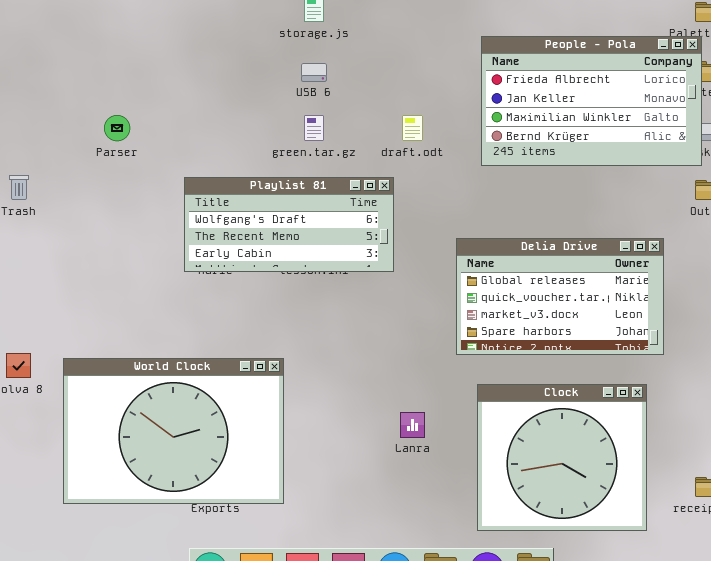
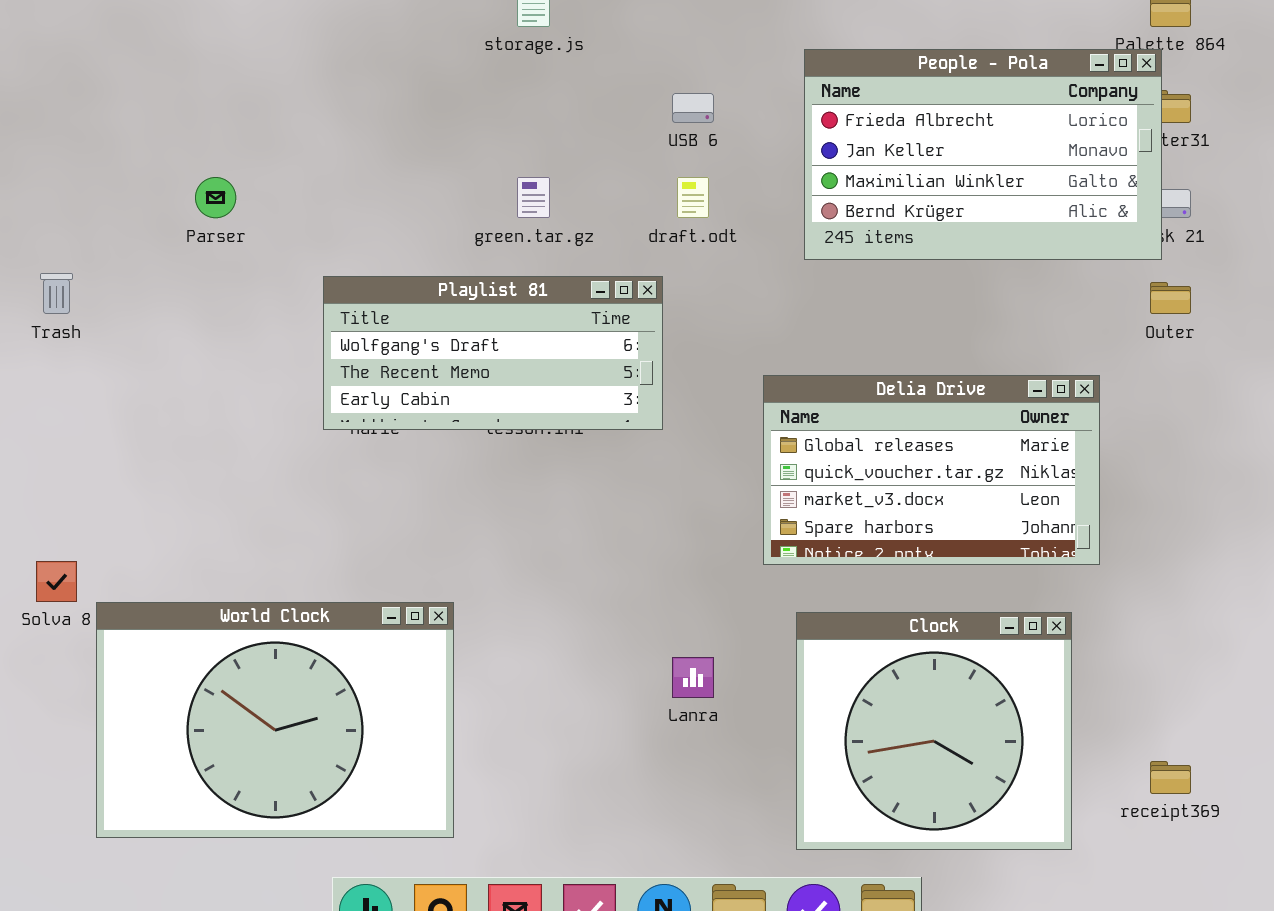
USB 6: [301,63,327,82] -> [672,93,714,123], moved
World Clock: [63,358,284,504] -> [96,602,454,838], moved

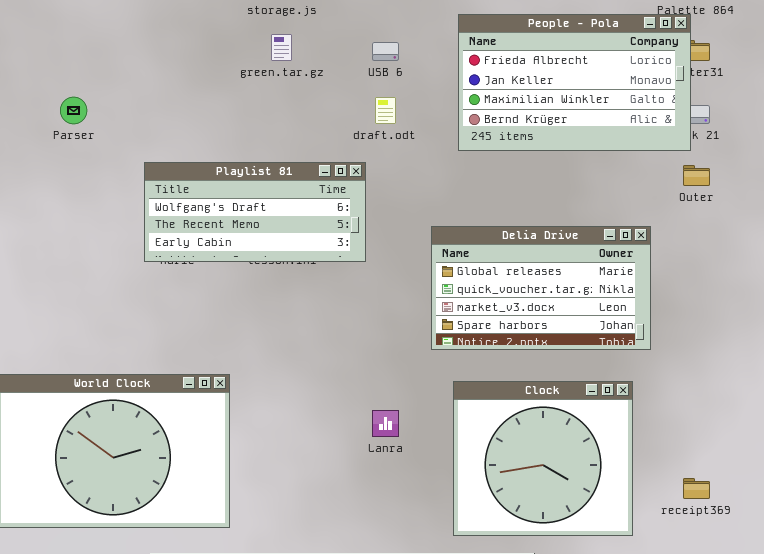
green.tar.gz: [517,177,550,218] -> [271,34,292,61], moved

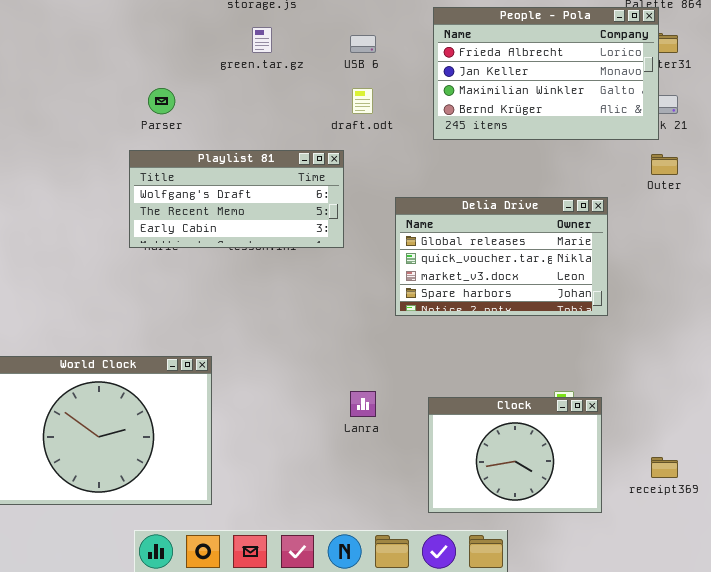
Parser: [60,97,87,124] -> [148,88,175,114], moved
Delia Drive: [431,226,651,350] -> [395,197,608,316], moved
Clock: [453,381,633,536] -> [428,397,602,513], resized

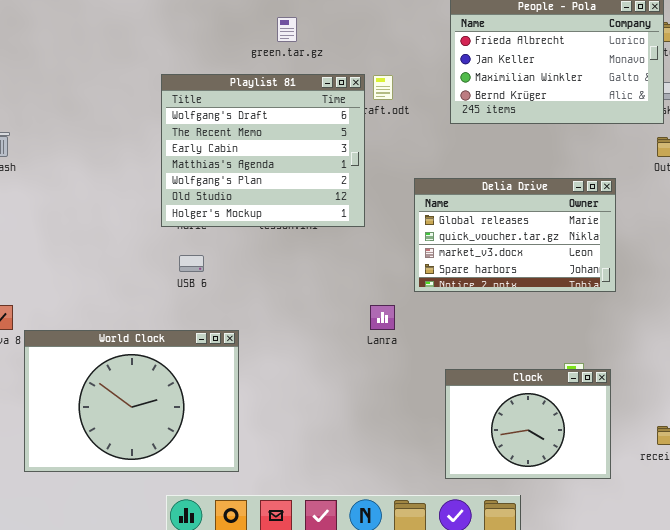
USB 6: [350,35,376,53] -> [179,255,204,272], moved
Playlist 81: [129,150,344,248] -> [161,74,365,227], resized
Lanra: [350,391,376,417] -> [370,305,395,330], moved

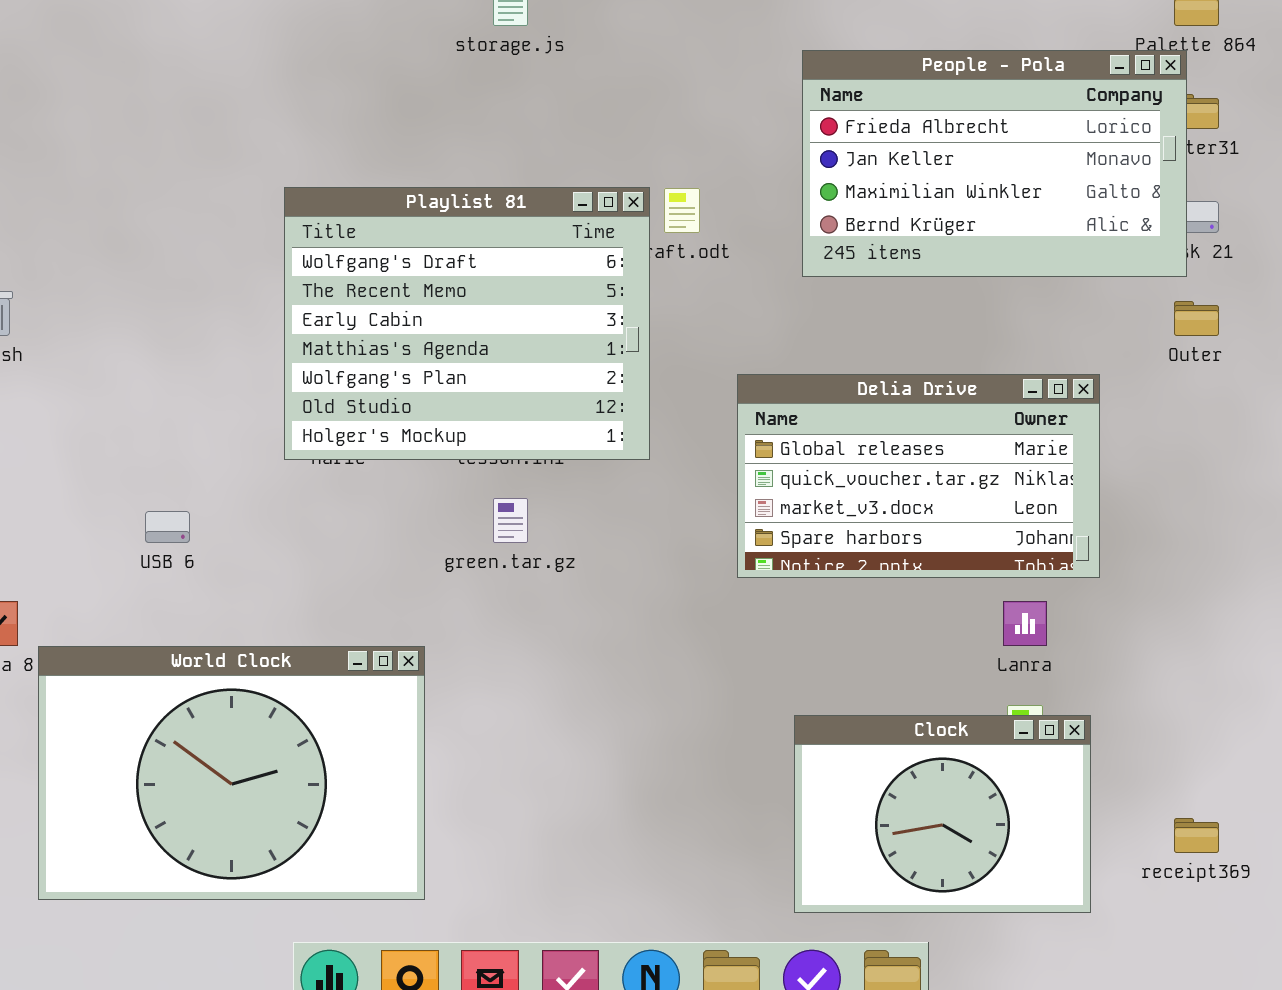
green.tar.gz: [277,17,297,42] -> [493,498,528,543], moved
USB 6: [179,255,204,272] -> [145,511,190,543], moved
Lanra: [370,305,395,330] -> [1003,601,1047,646], moved

